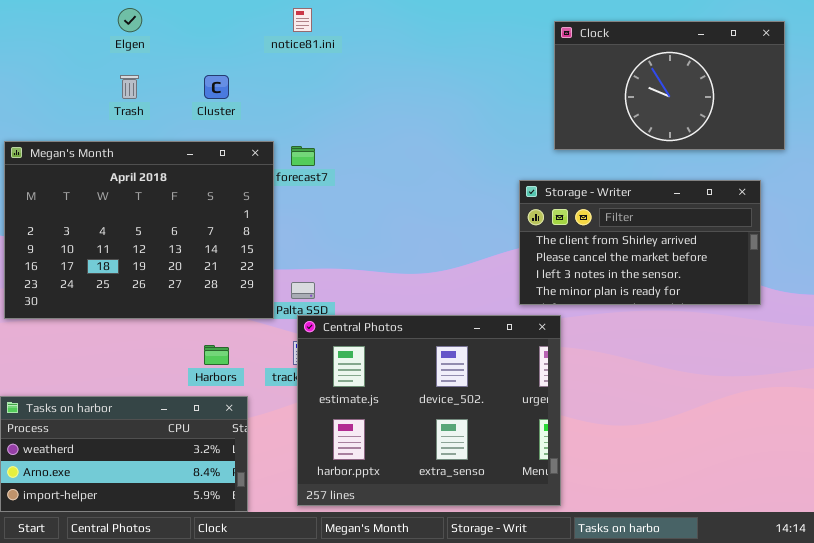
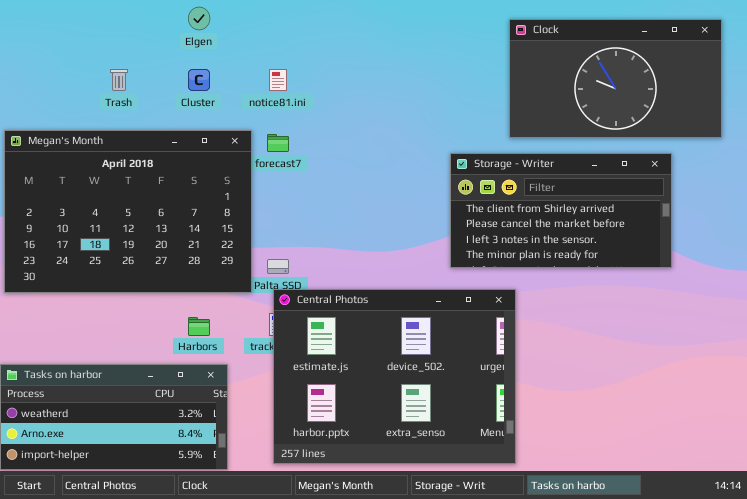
Elgen: [118,8,142,32] -> [188,7,210,30], moved
notice81.ini: [293,8,312,32] -> [269,69,287,91], moved
Storage - Writer: [519,180,761,305] -> [450,153,672,268], moved

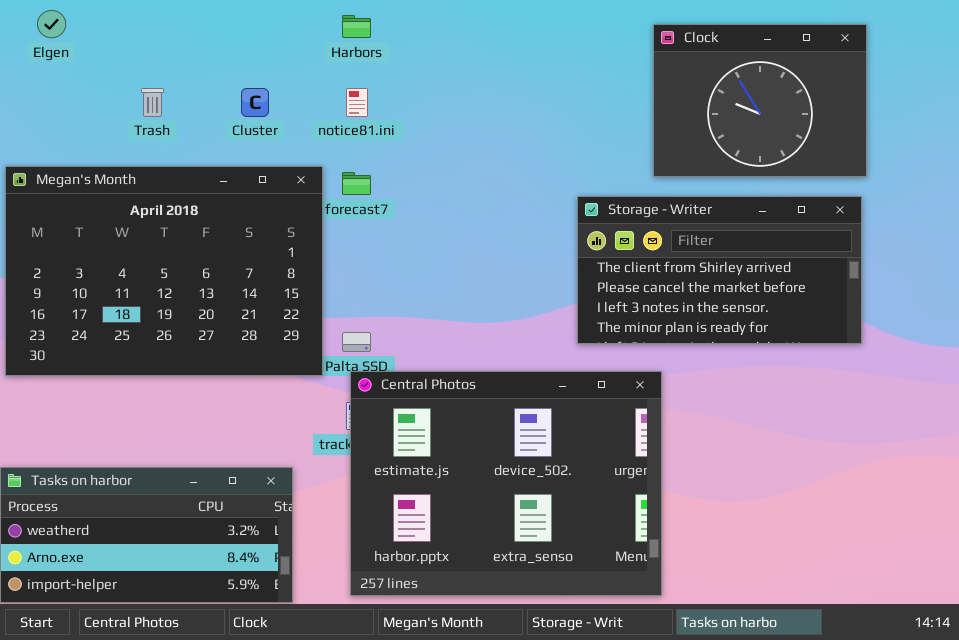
Elgen: [188,7,210,30] -> [37,10,66,38], moved
Clock: [509,19,722,138] -> [653,24,867,177], resized
Harbors: [188,317,210,336] -> [342,15,371,38], moved

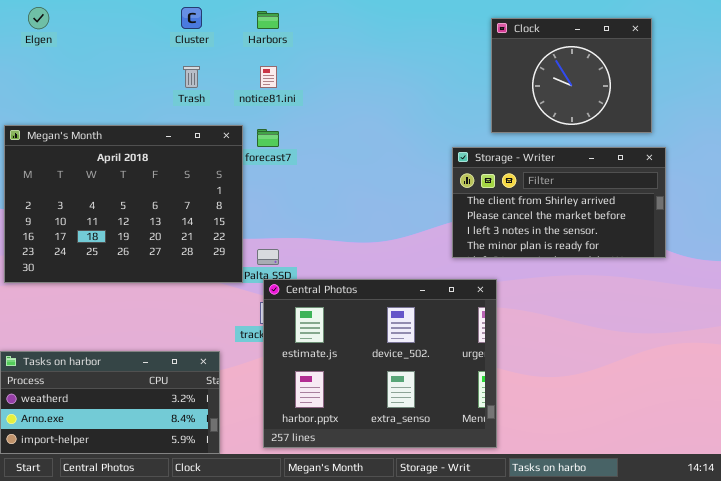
Trash: [141,88,164,117] -> [183,66,200,88], moved
Cluster: [241,88,269,117] -> [181,7,202,29], moved
Storage - Writer: [577,196,862,344] -> [452,147,666,258], moved

